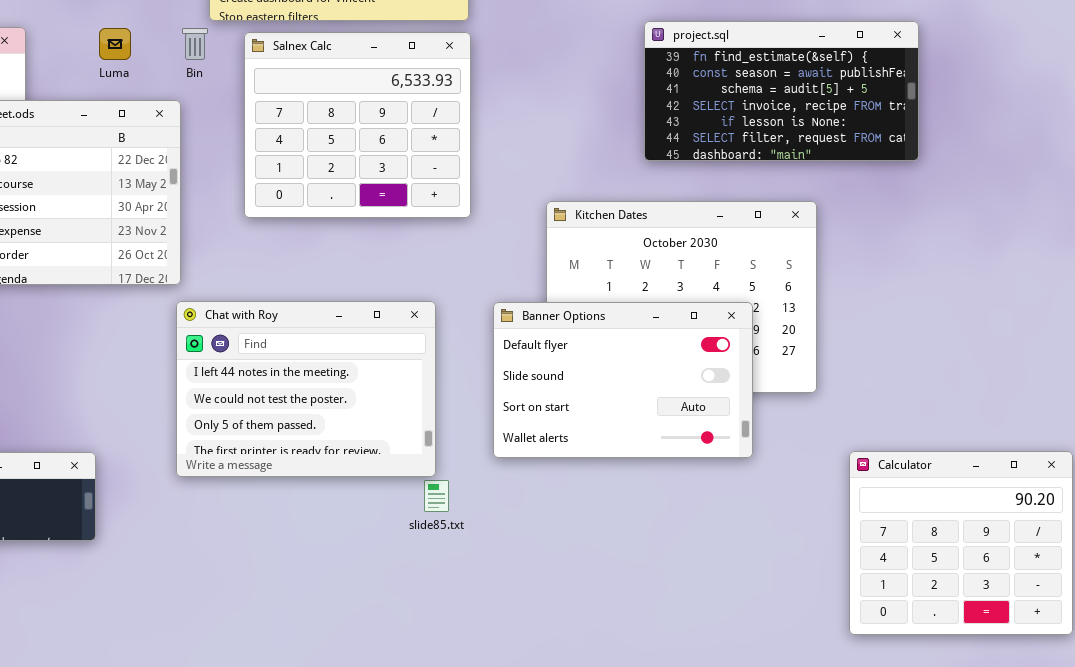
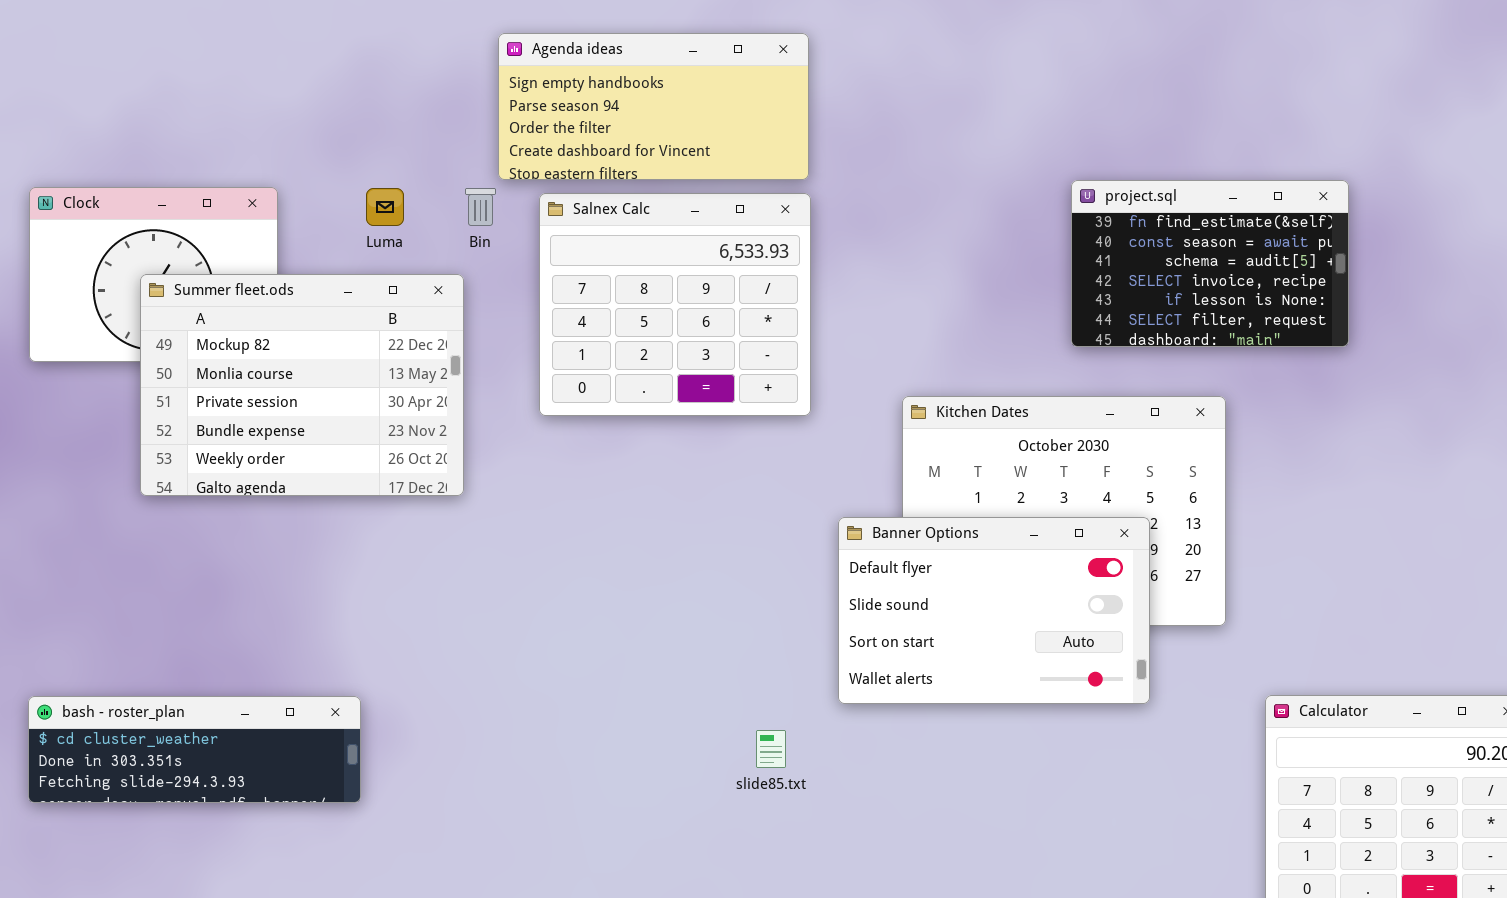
project.sql: [644,21,919,161] -> [1071,180,1349,347], resized
Chat with Roy: [176,301,436,477] -> none, closed

